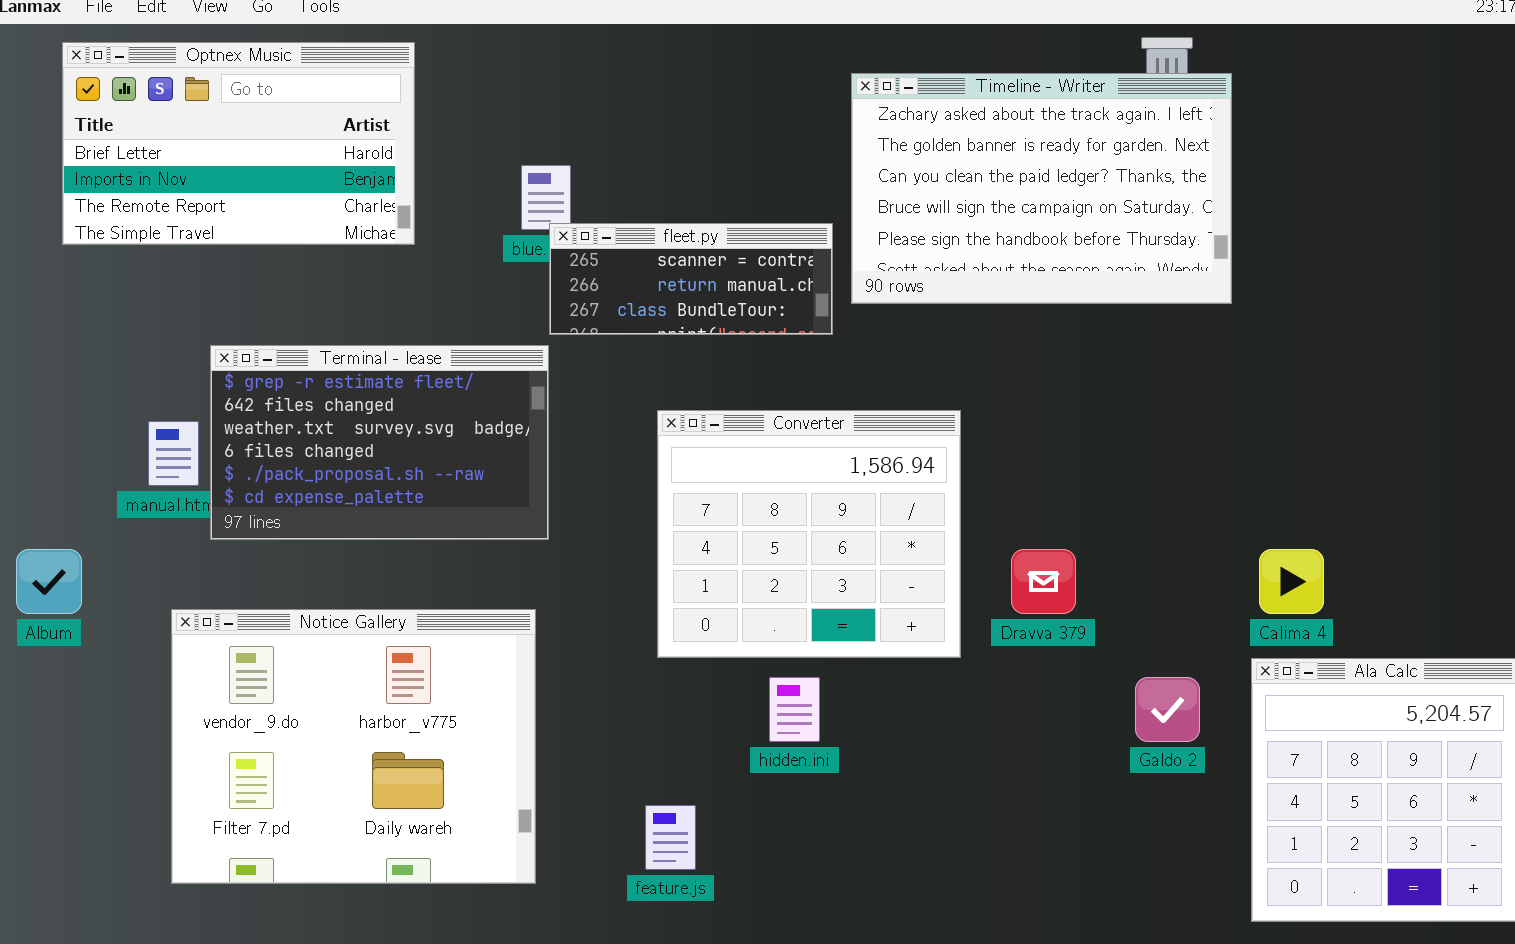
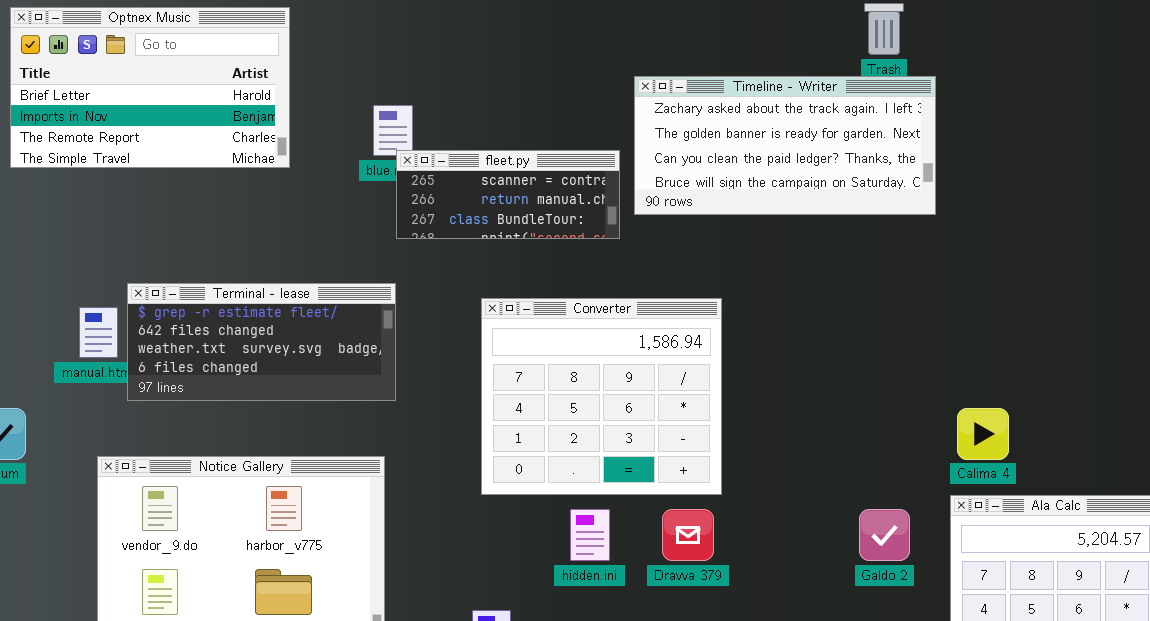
Timeline - Writer: [851,73,1232,304] -> [634,76,936,215], resized
Terminal - lease: [210,345,549,540] -> [127,283,396,401], resized
Dravva 379: [1011,549,1076,614] -> [662,509,714,561], moved

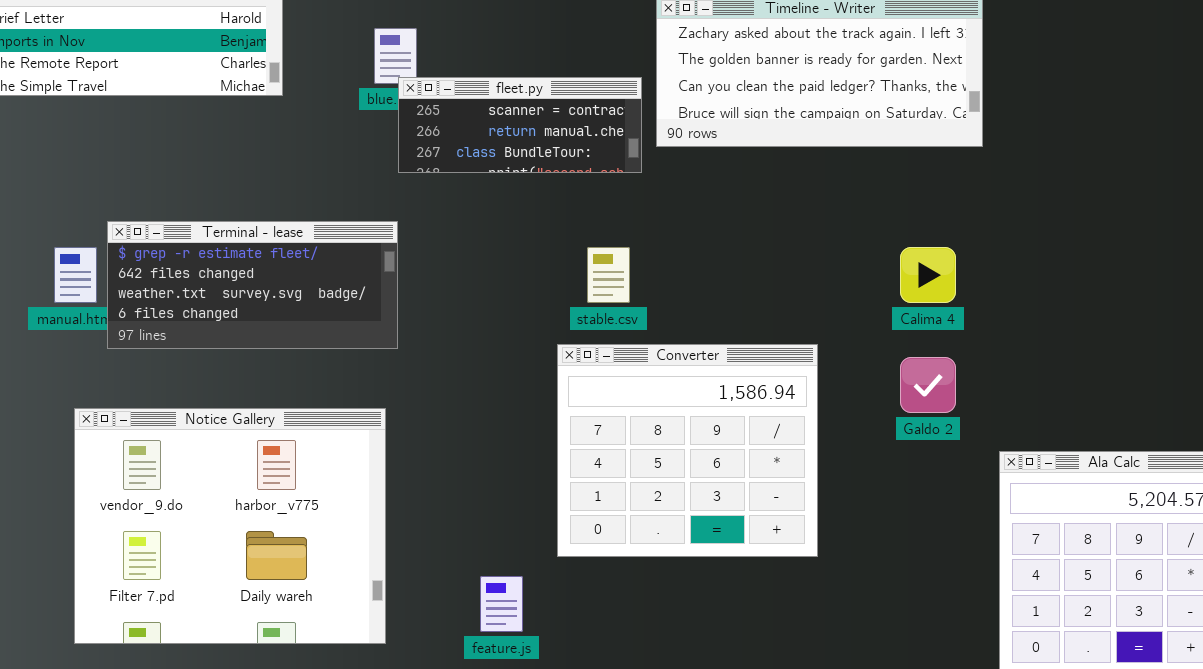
Converter: [481,298,722,495] -> [557,344,818,557], moved
Calima 4: [957,408,1009,460] -> [900,247,956,303], moved
Galdo 2: [859,509,910,561] -> [900,357,956,413], moved

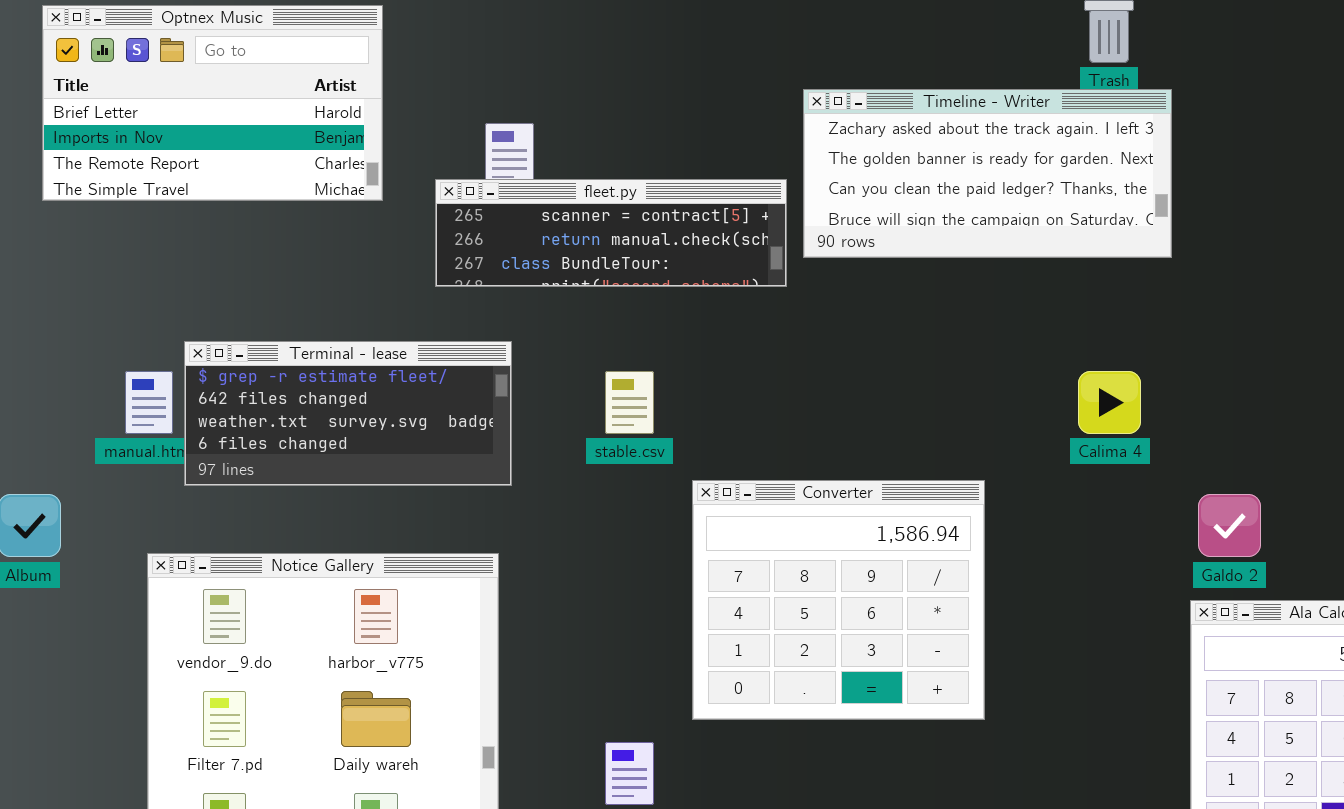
fleet.py: [398,77,642,173] -> [435,179,787,287], resized
stable.csv: [587,247,630,303] -> [605,371,654,434], moved
Galdo 2: [900,357,956,413] -> [1198,494,1261,557], moved

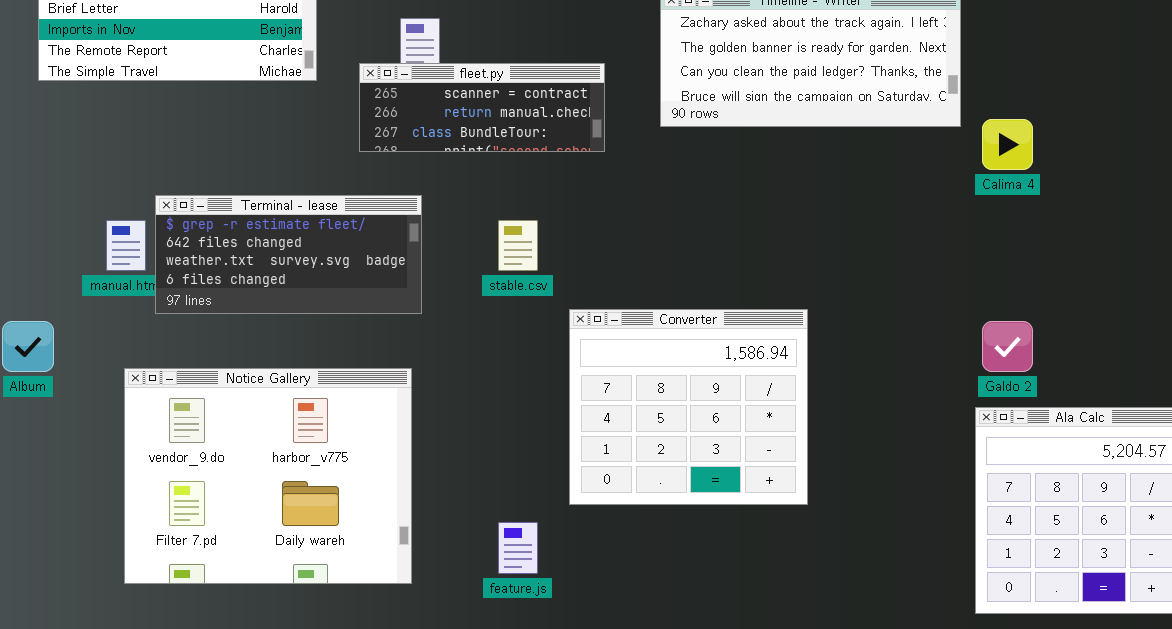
fleet.py: [435,179,787,287] -> [359,63,605,152], resized
Calima 4: [1078,371,1141,434] -> [982,119,1033,170], moved

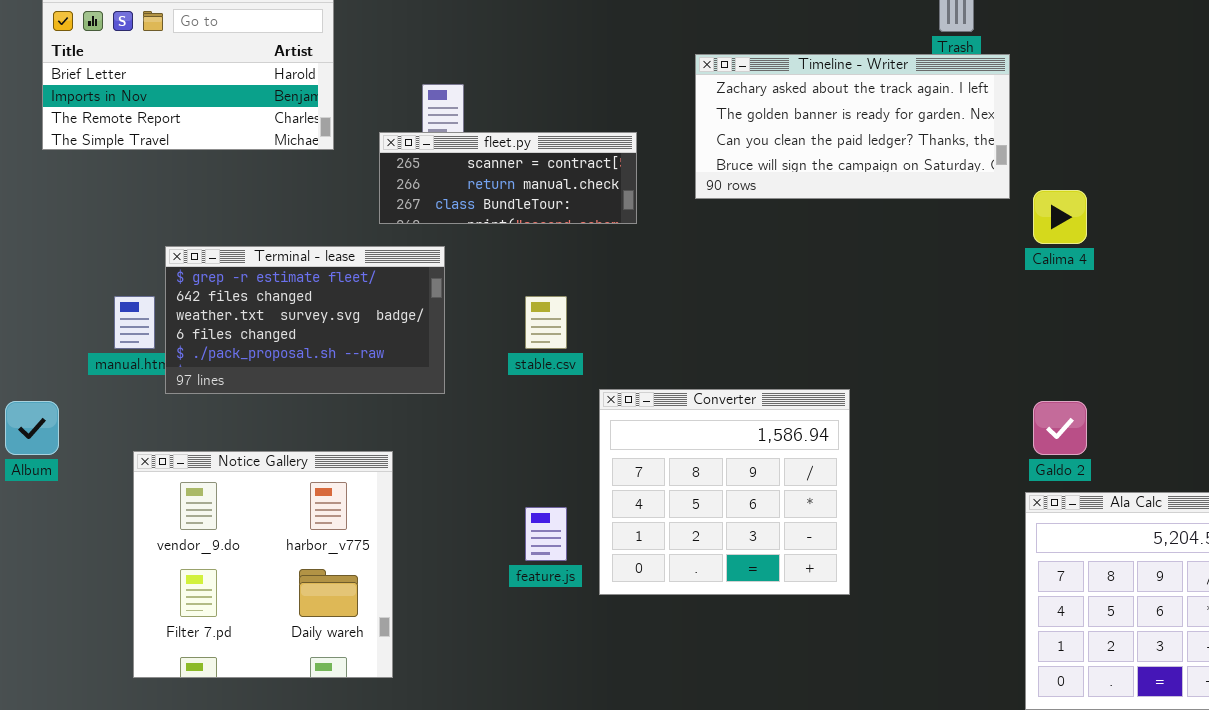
Terminal - lease: [155,195,422,314] -> [165,246,445,394], resized
Notice Gallery: [124,368,412,584] -> [133,451,393,678], resized
feature.js: [498,522,538,574] -> [525,507,567,561], moved

